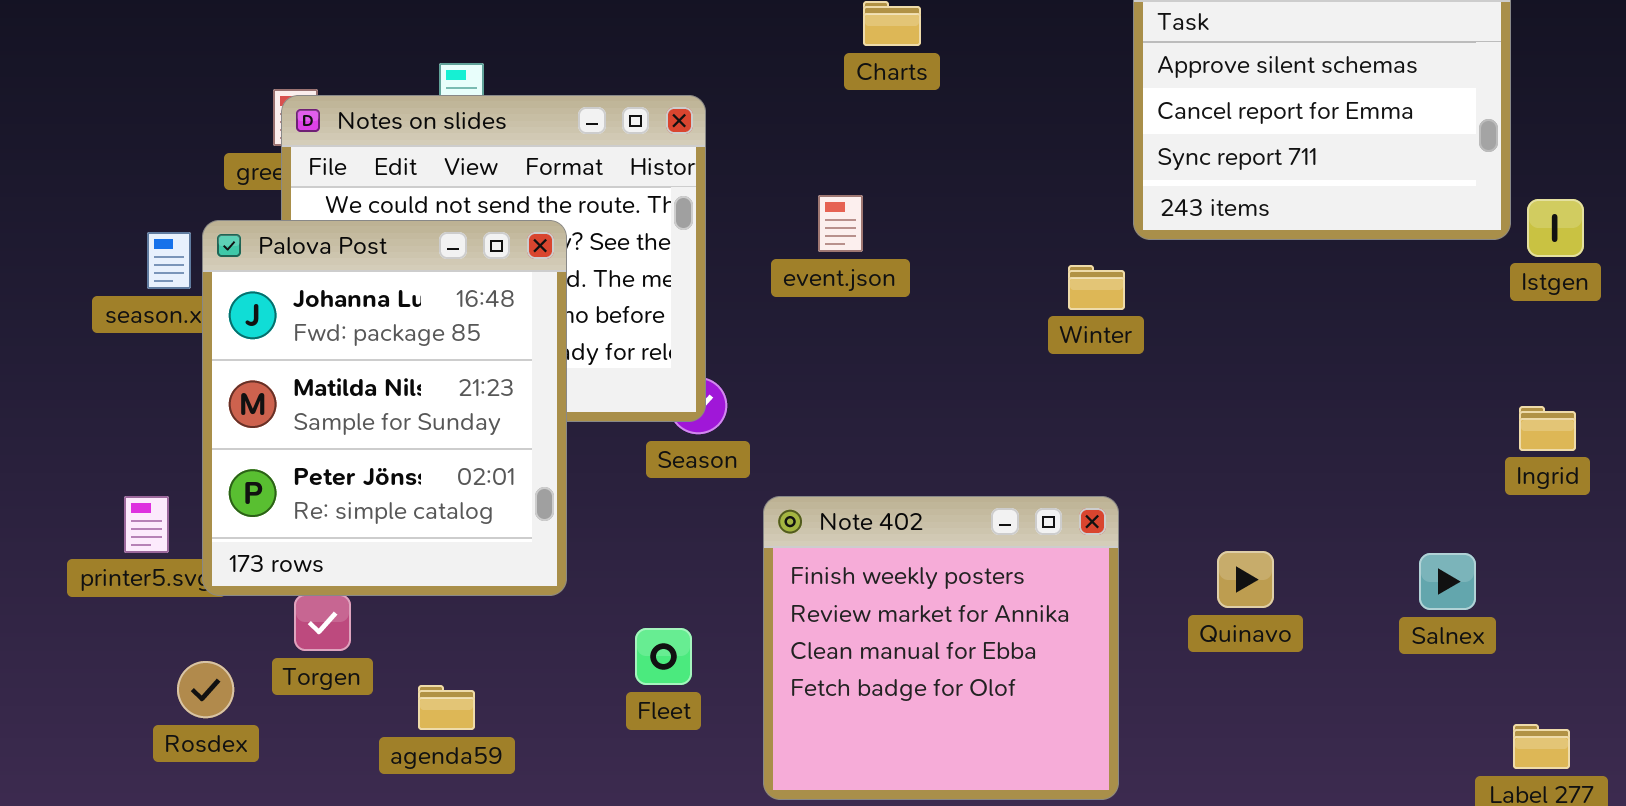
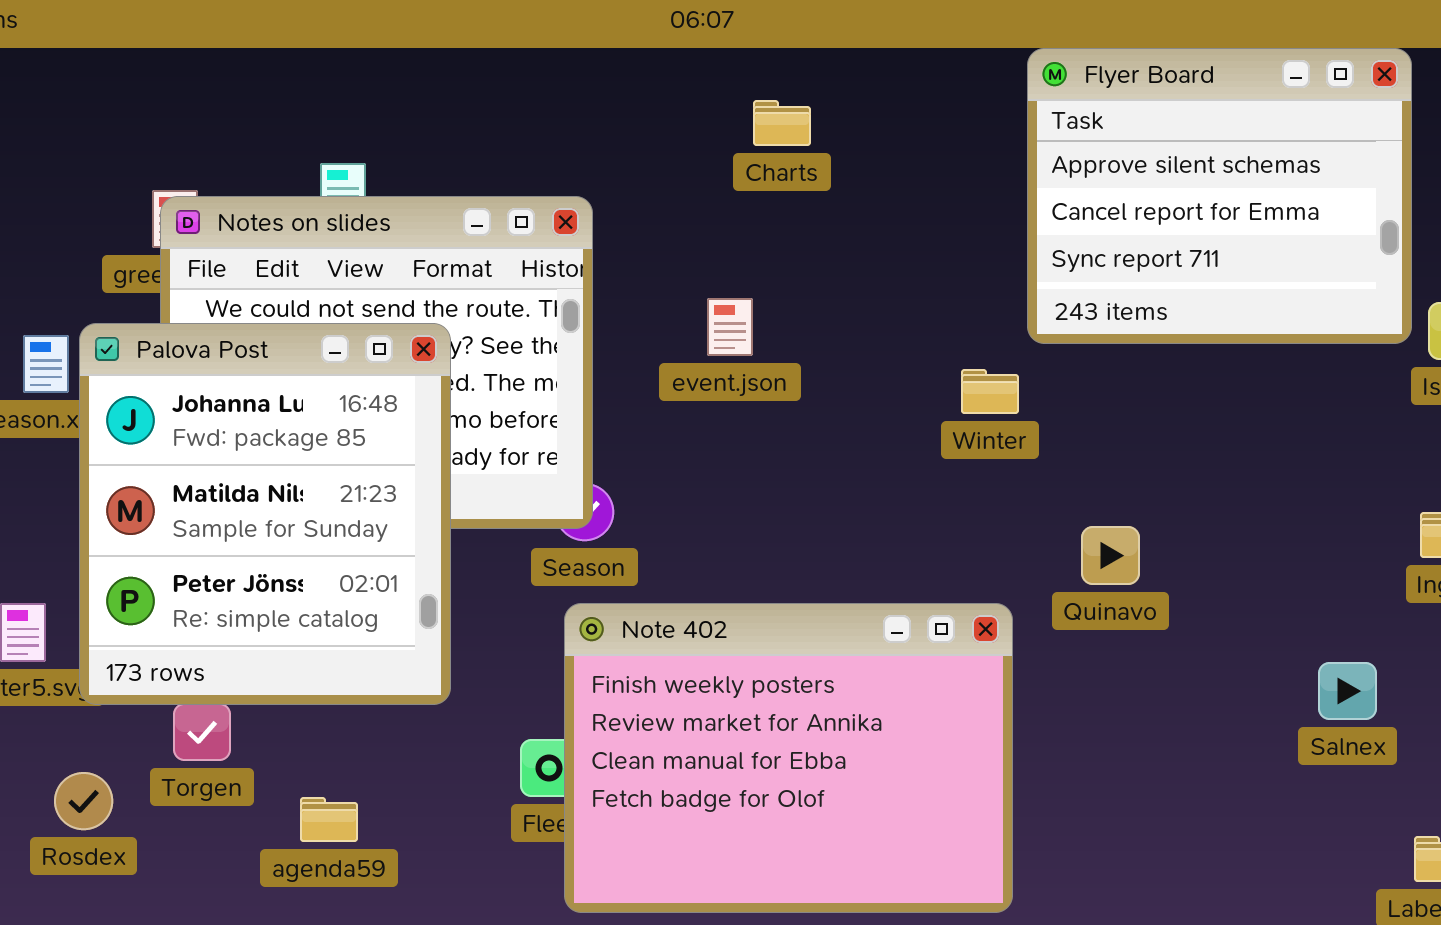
Note 402: [763,496,1119,800] -> [564,603,1013,913], resized
Quinavo: [1217,551,1274,608] -> [1081,526,1140,585], moved

